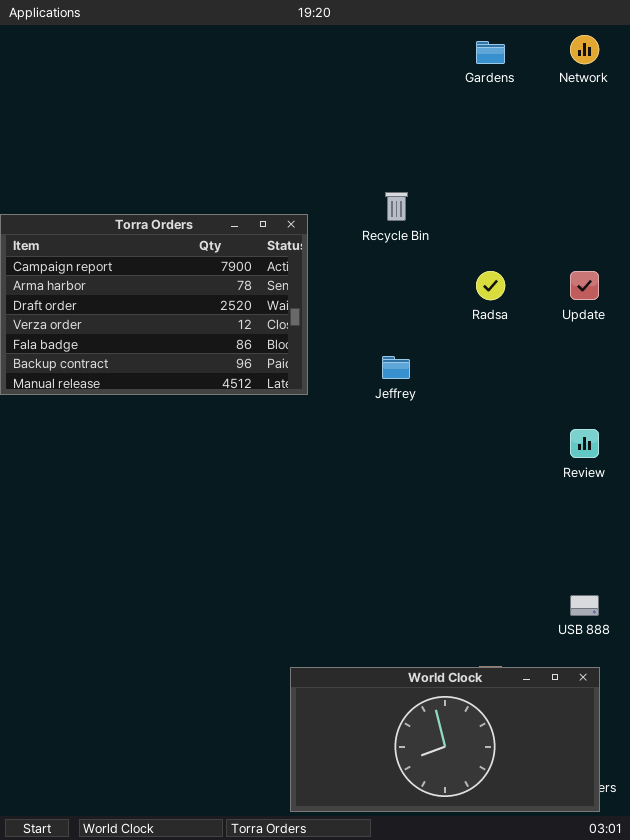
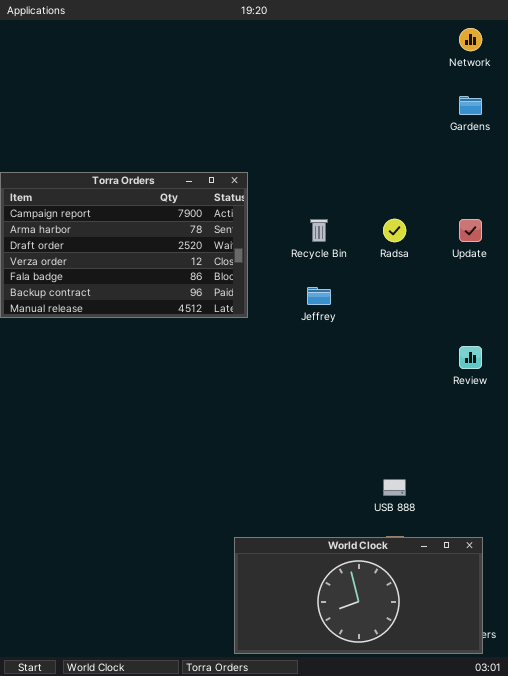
Gardens: [476,41,505,64] -> [459,96,482,115], moved
Recycle Bin: [385,192,408,221] -> [310,219,328,242], moved
USB 888: [570,595,599,616] -> [383,479,406,496], moved

